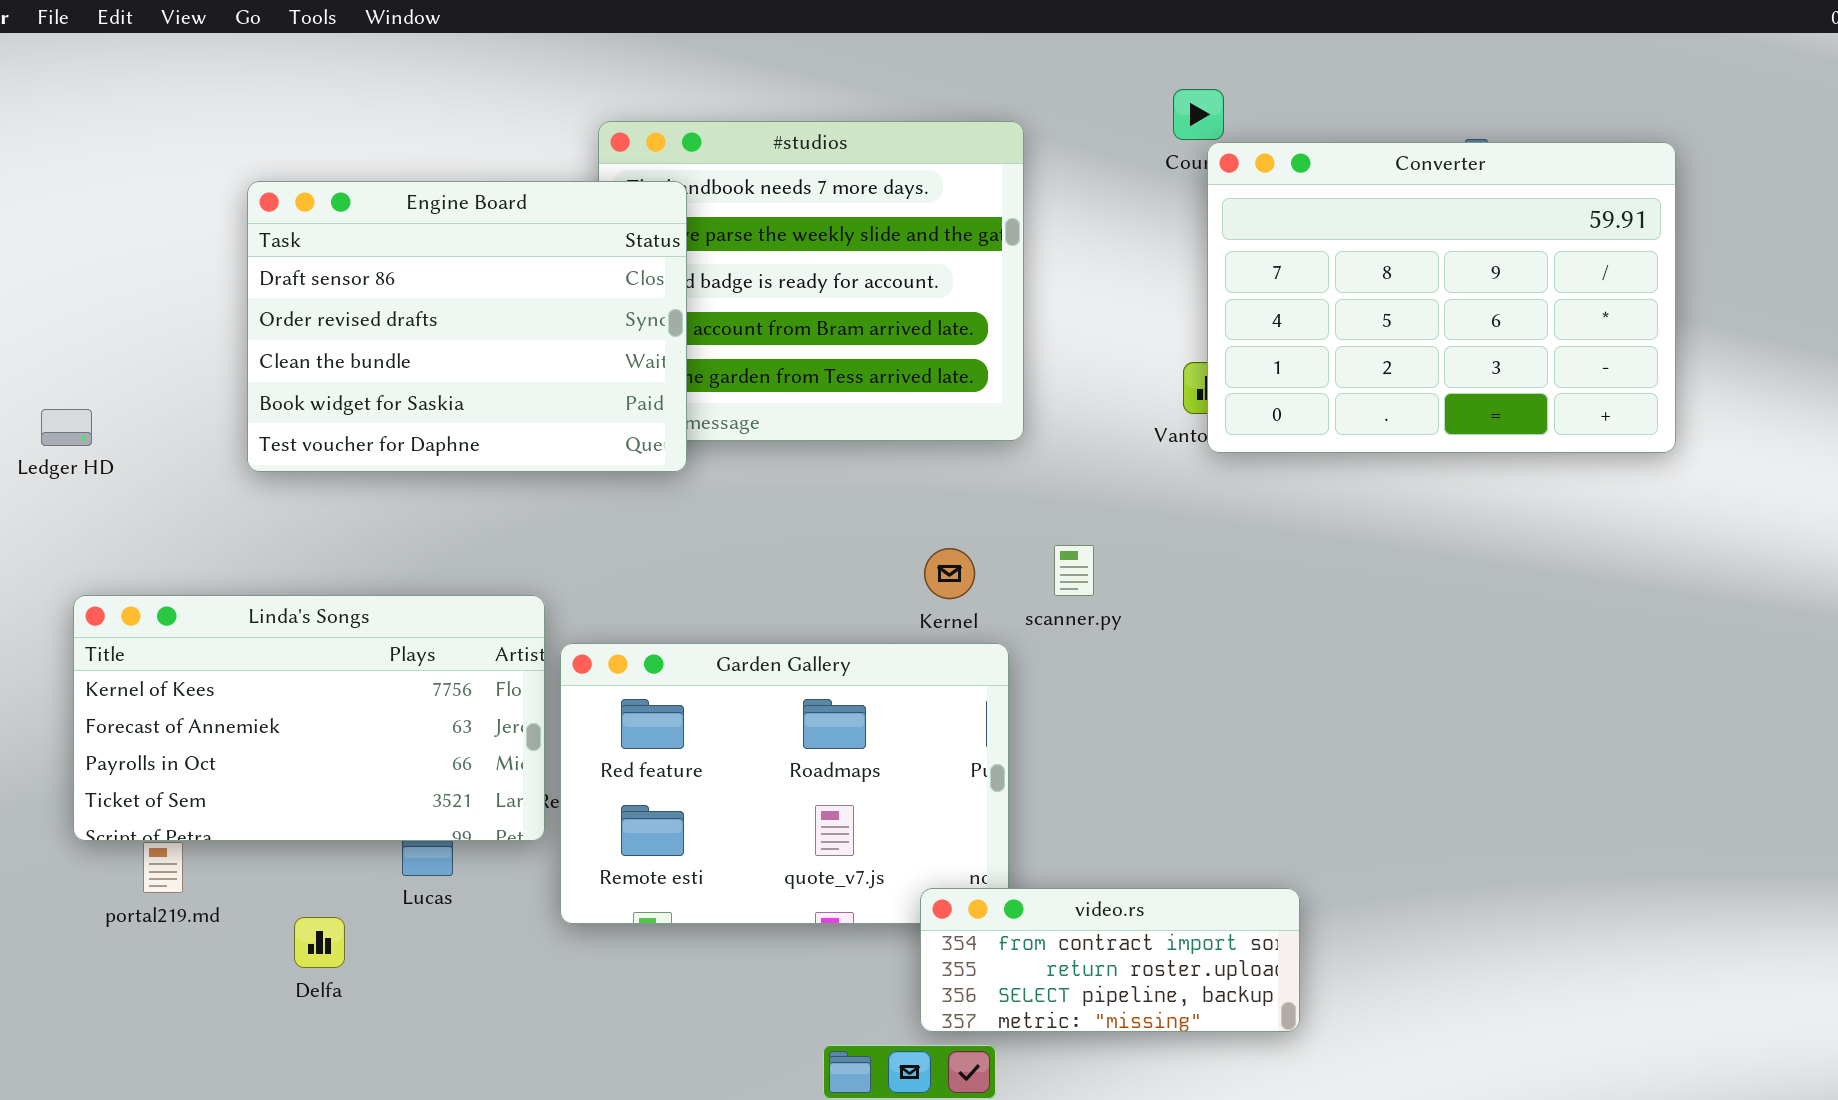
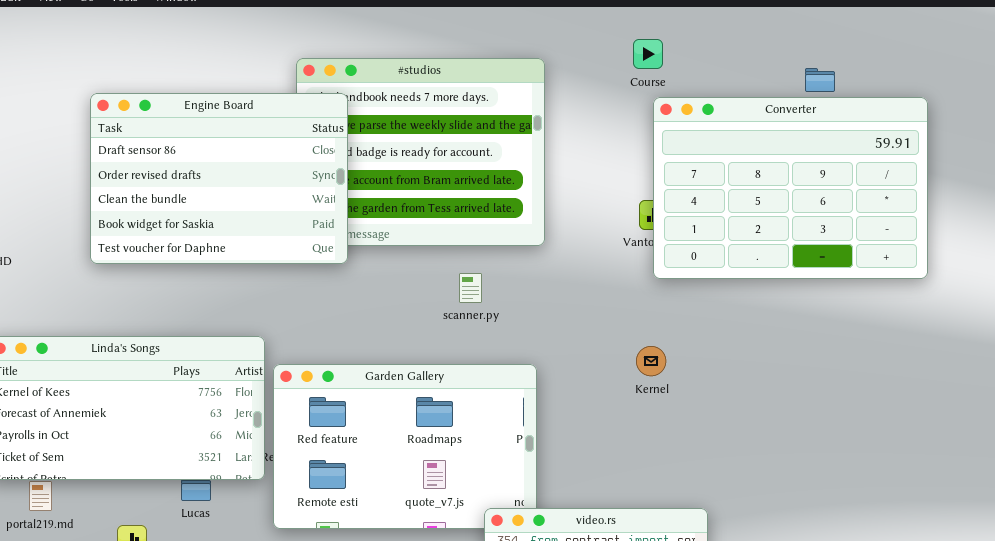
Converter: [1207,142,1676,453] -> [653,97,928,279], moved
scanner.py: [1054,545,1094,596] -> [459,273,482,303], moved
Kernel: [924,548,975,599] -> [636,346,666,376], moved

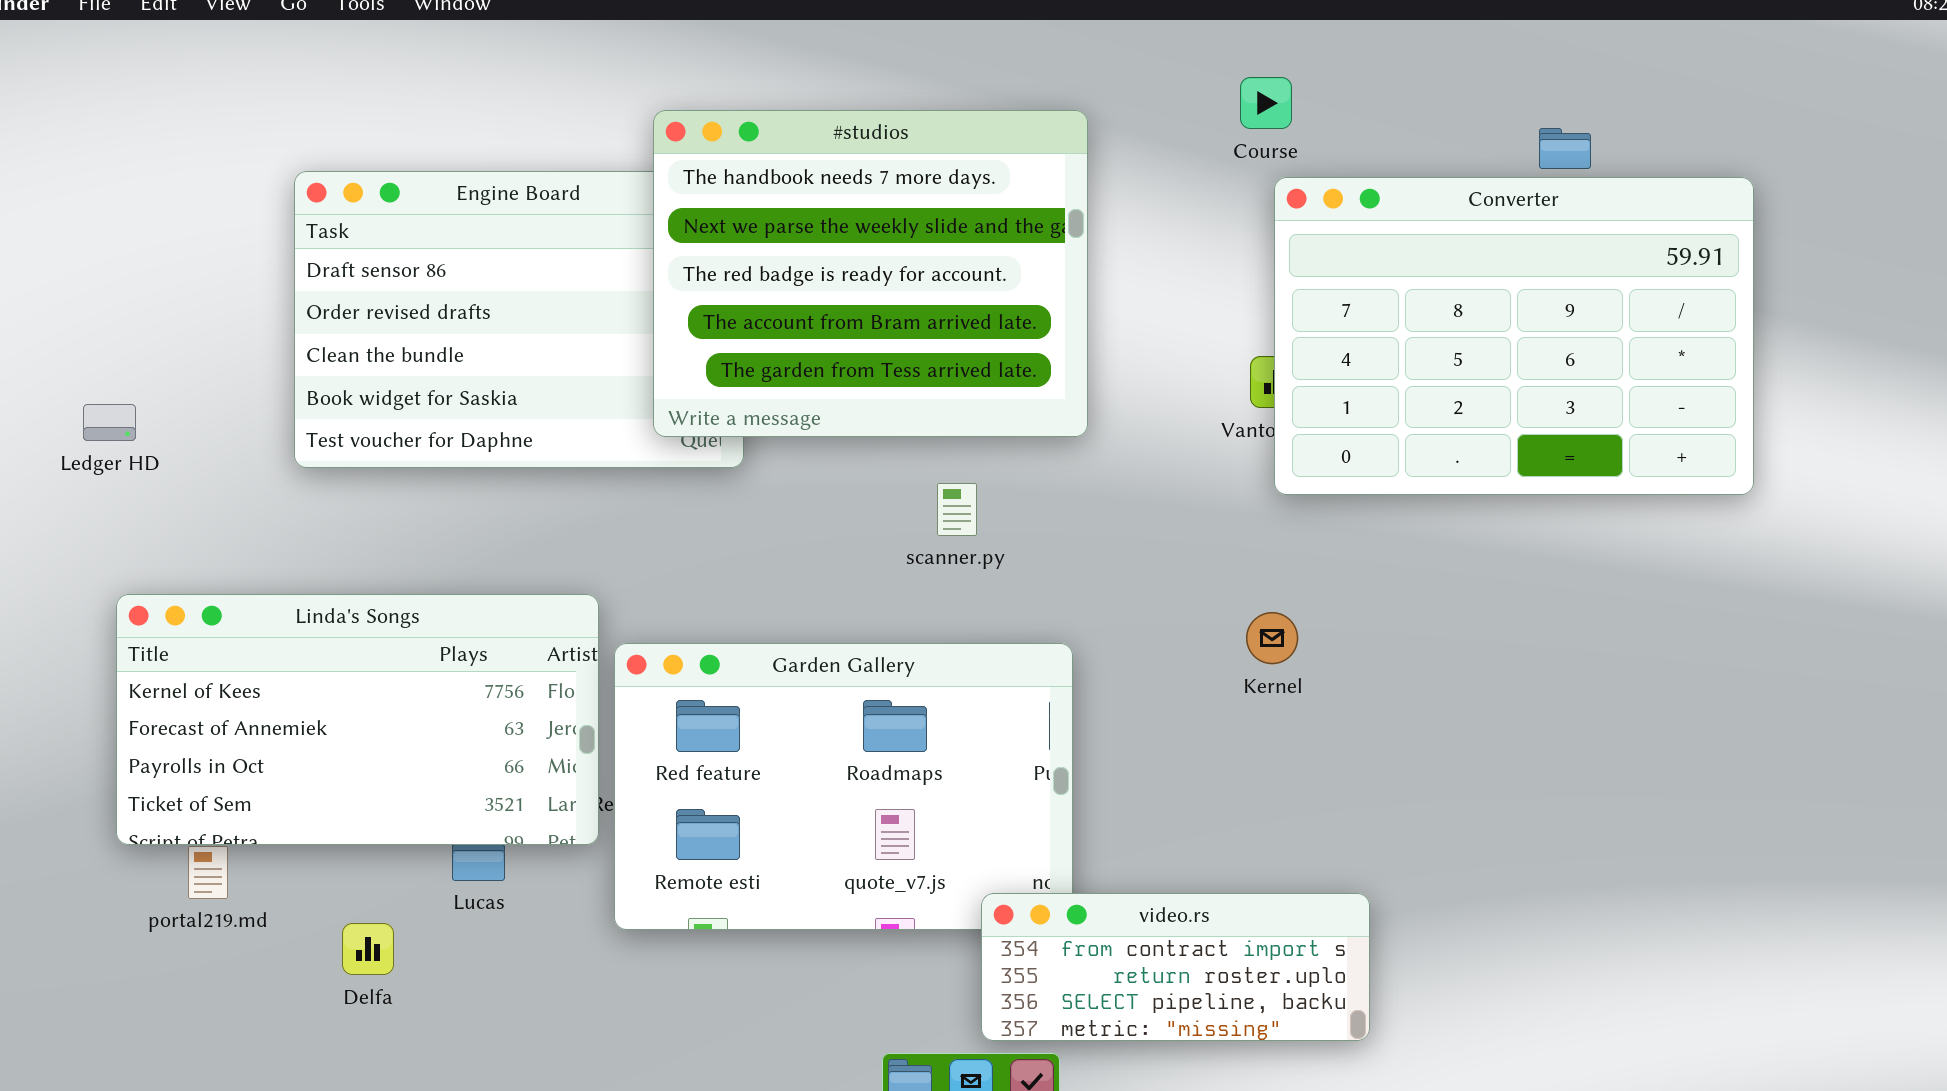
#studios: [296,58,545,246] -> [653,110,1088,437], raised

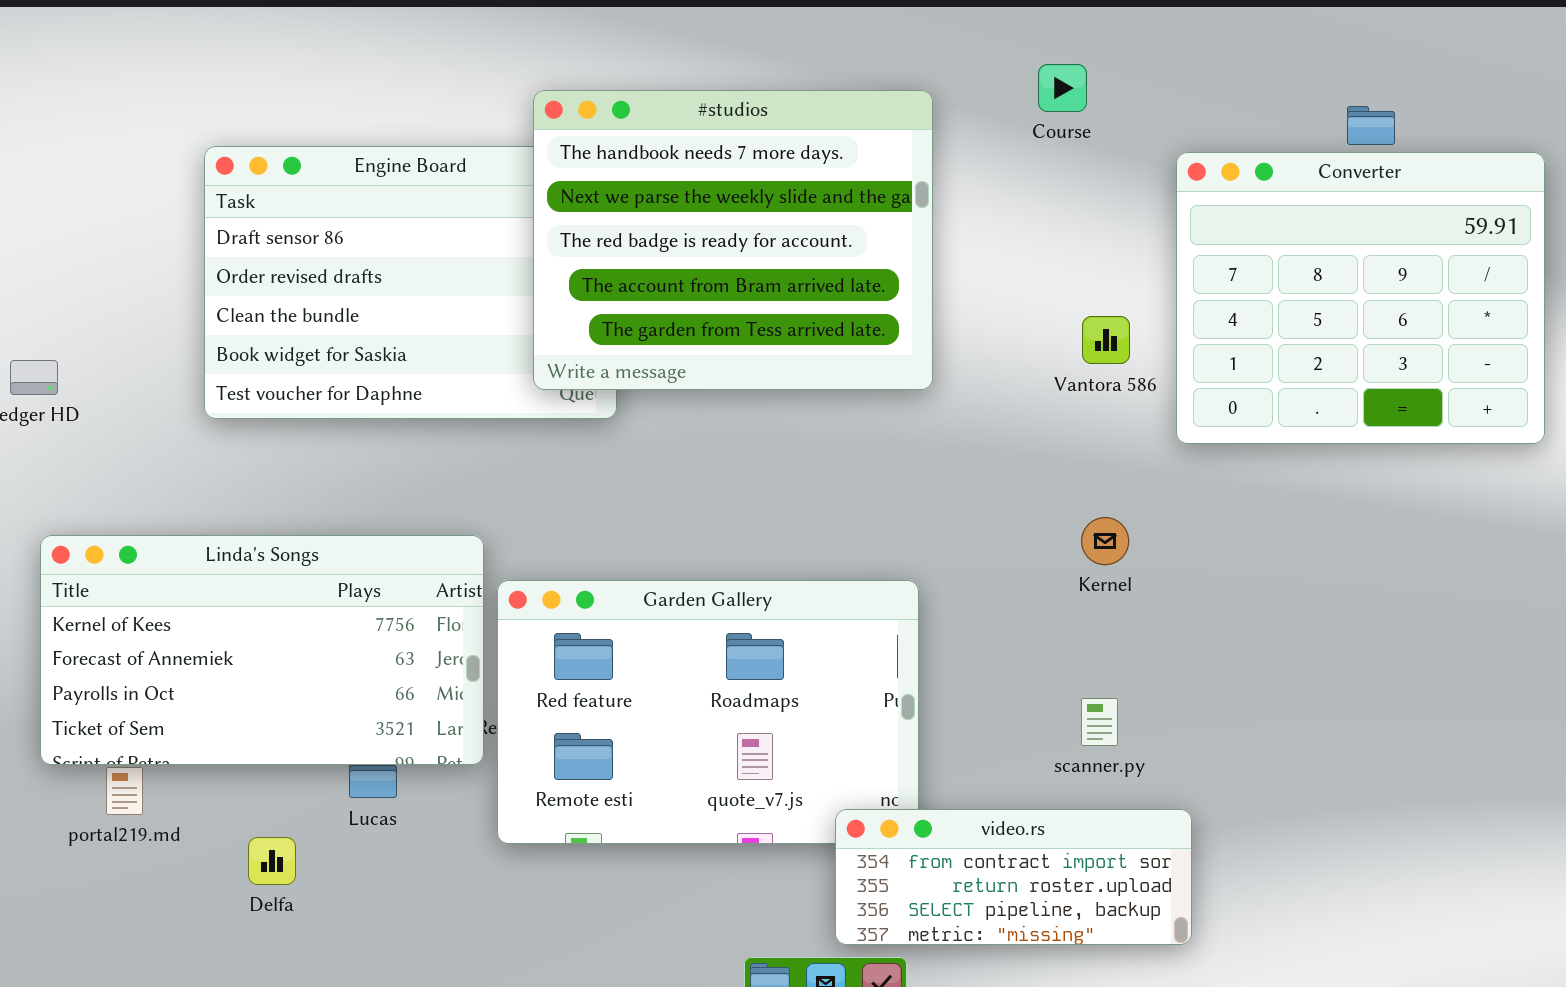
Course: [1240,77,1292,129] -> [1038,64,1087,112], moved
Converter: [1274,177,1754,495] -> [1176,152,1545,444], resized
scanner.py: [937,483,977,536] -> [1081,698,1118,746], moved
Kernel: [1246,612,1298,664] -> [1081,517,1129,565], moved

